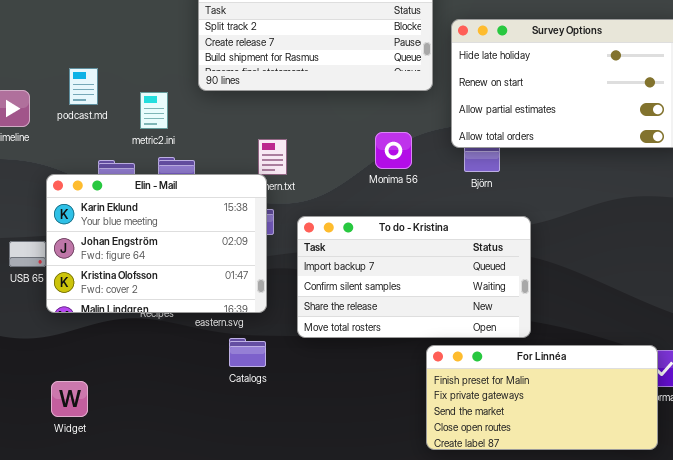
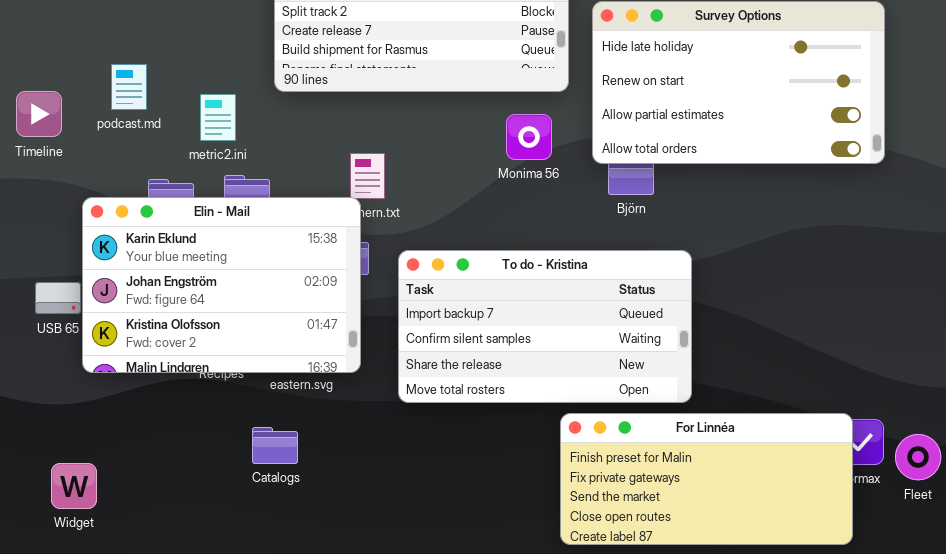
Monima 56: [375,132,412,169] -> [506,114,552,160], moved
Catalogs: [229,338,266,367] -> [252,427,298,464], moved
Widget: [51,381,88,417] -> [51,463,97,509], moved

